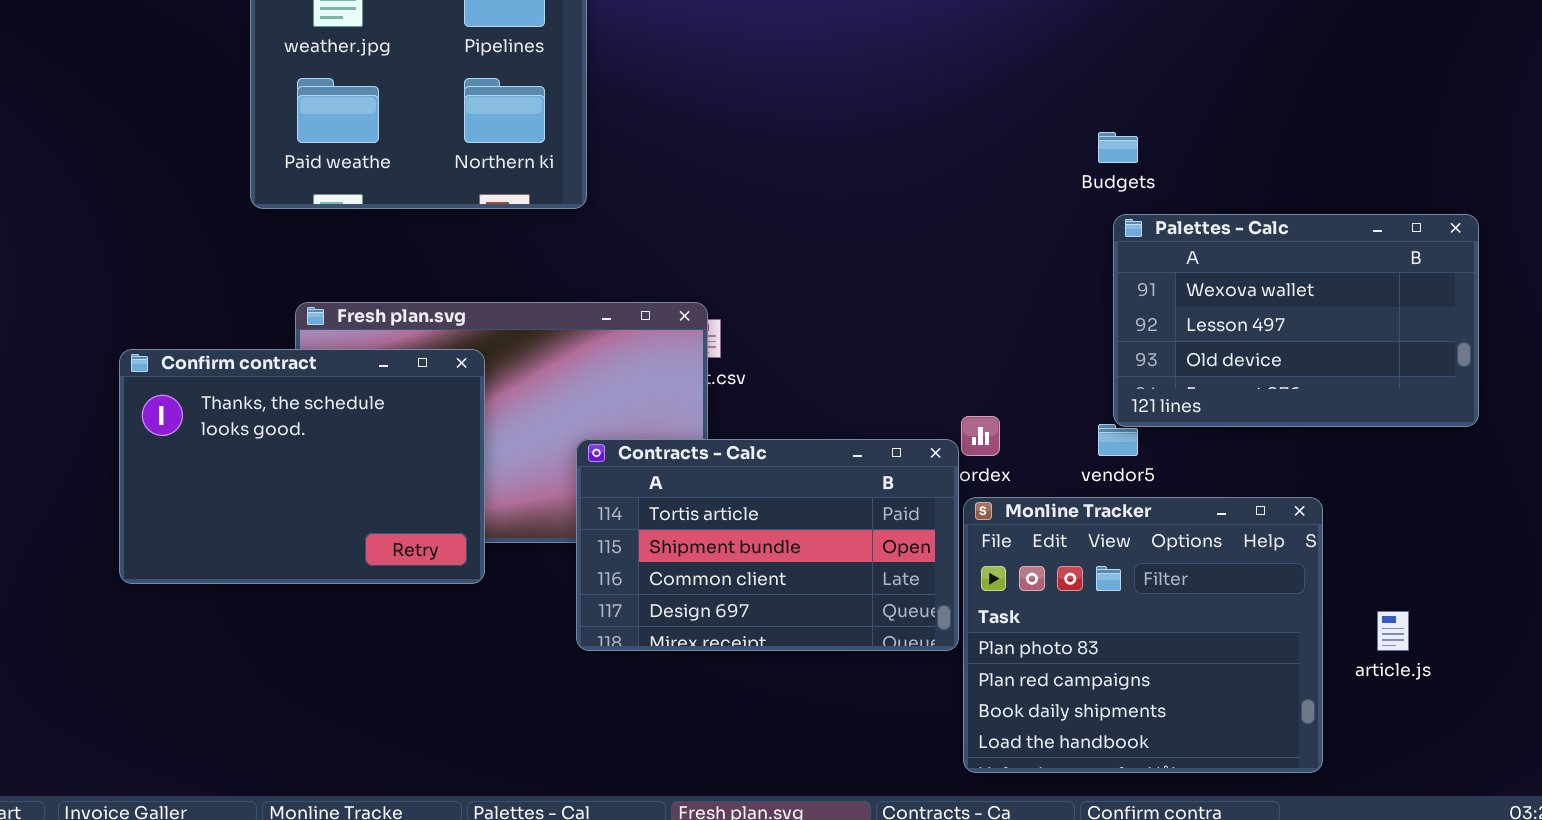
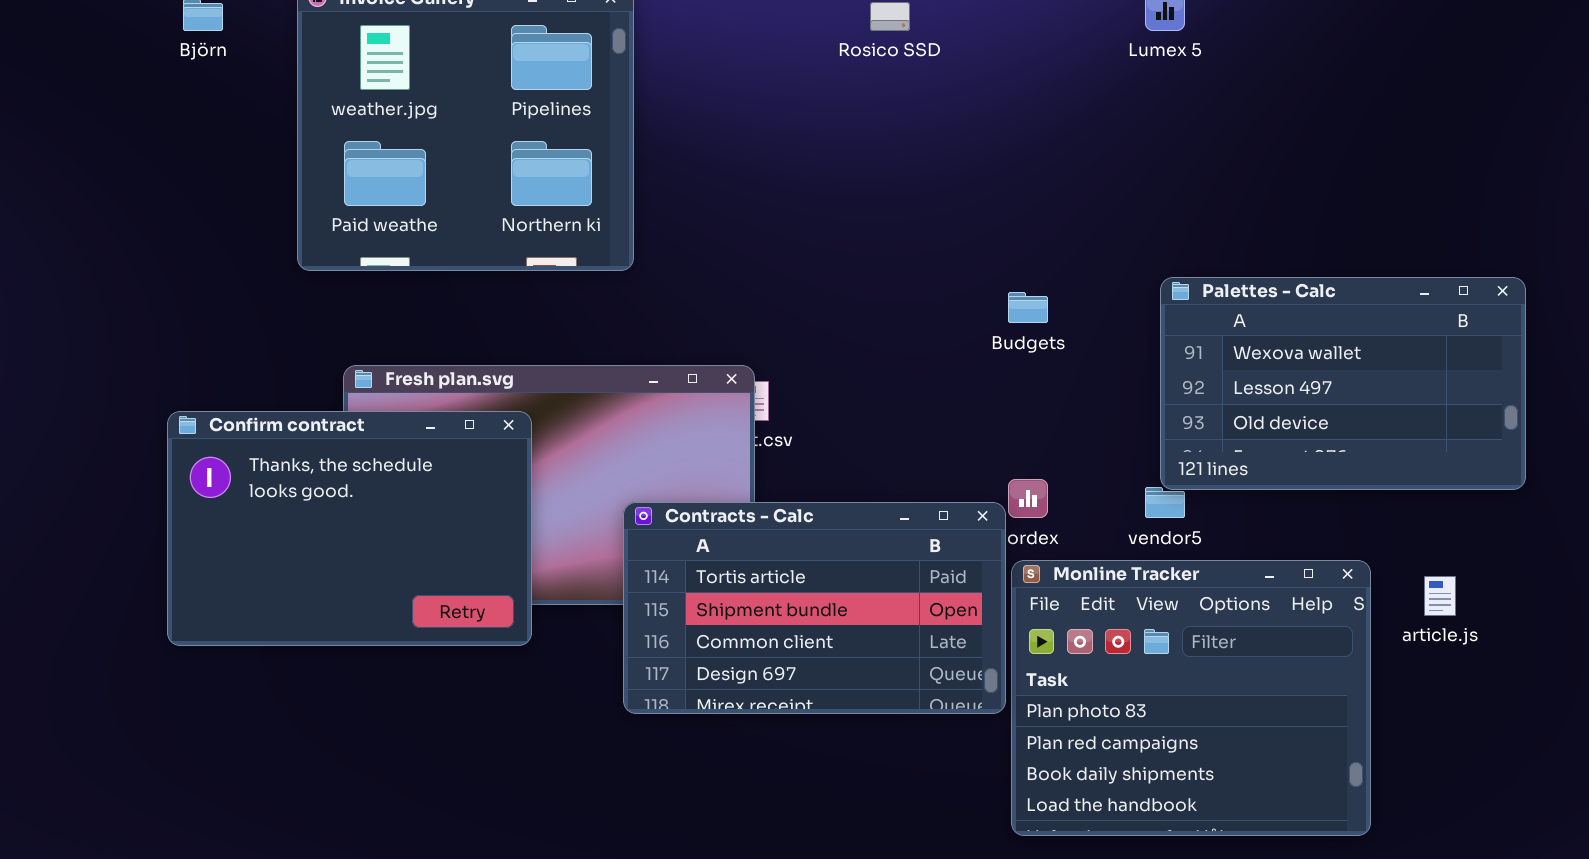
Budgets: [1098,132,1138,163] -> [1008,292,1048,323], moved
article.js: [1377,611,1409,651] -> [1424,576,1456,616], moved

